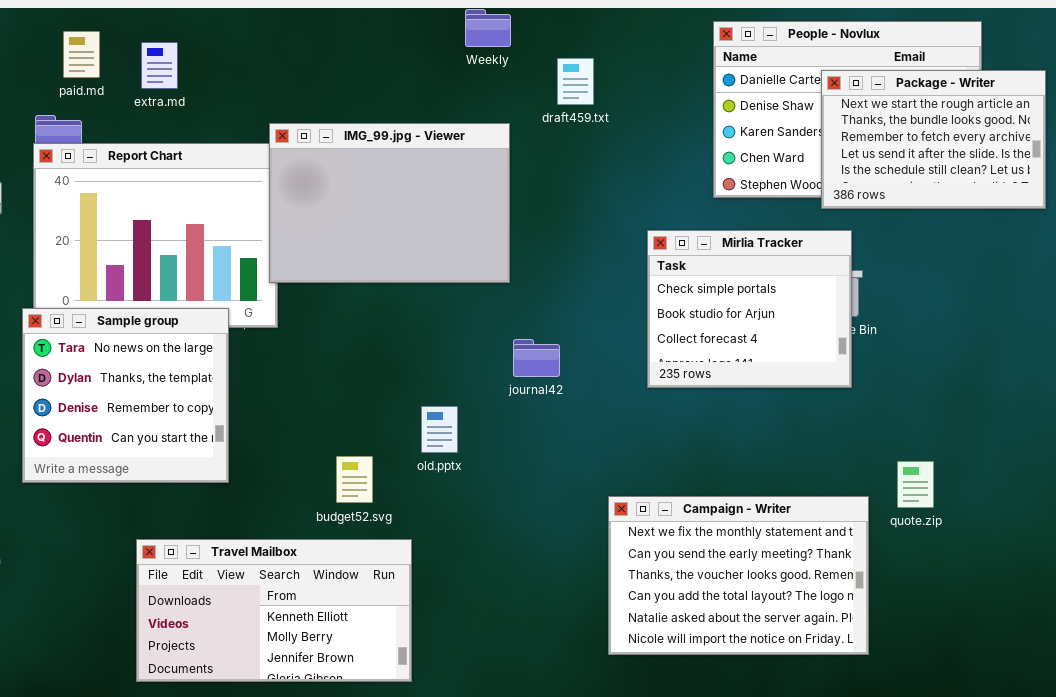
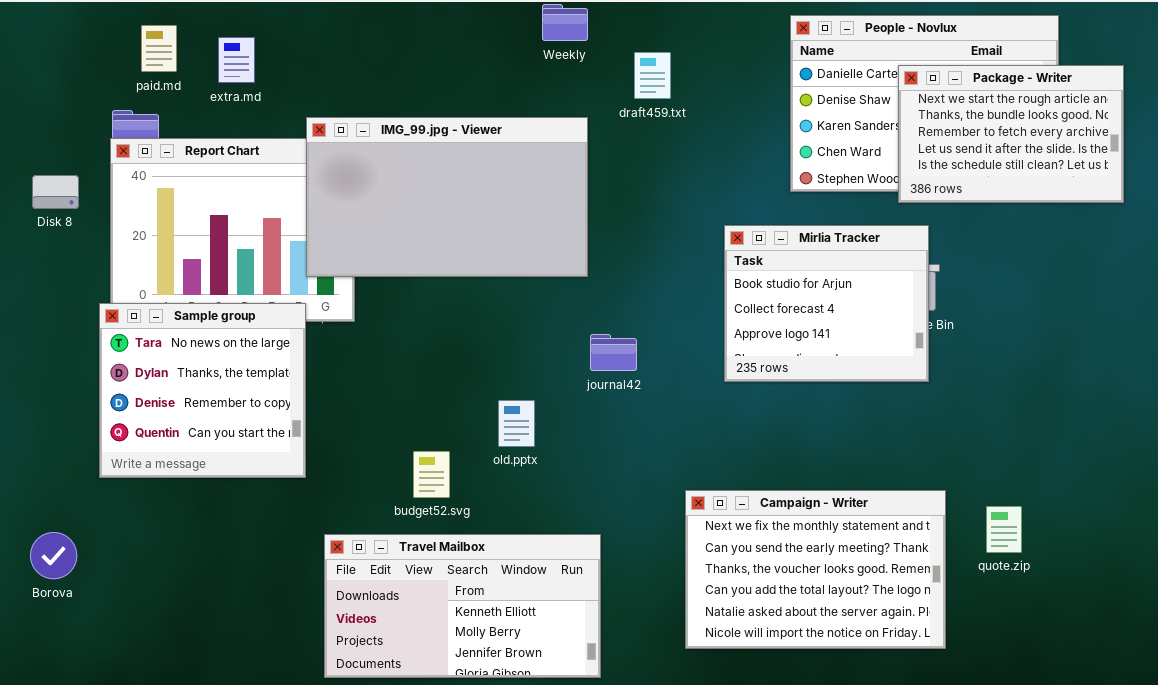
IMG_99.jpg - Viewer: [269,123,510,283] -> [306,117,588,277], resized
Mirlia Tracker: [647,230,852,388] -> [724,225,929,382], scrolled down 1 row
quote.zip: [897,461,934,508] -> [986,506,1022,553], moved
Travel Mailbox: [136,539,412,682] -> [324,534,601,678], moved

